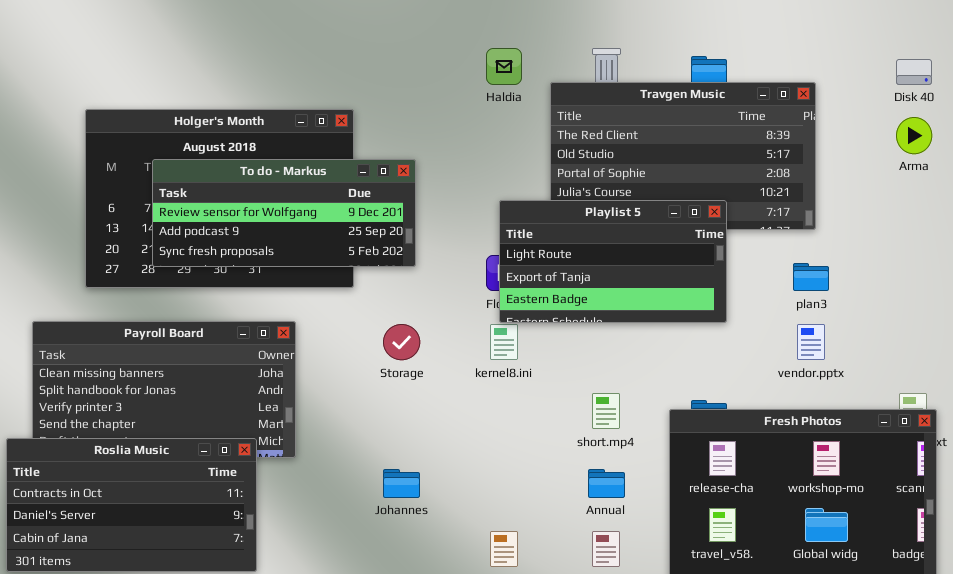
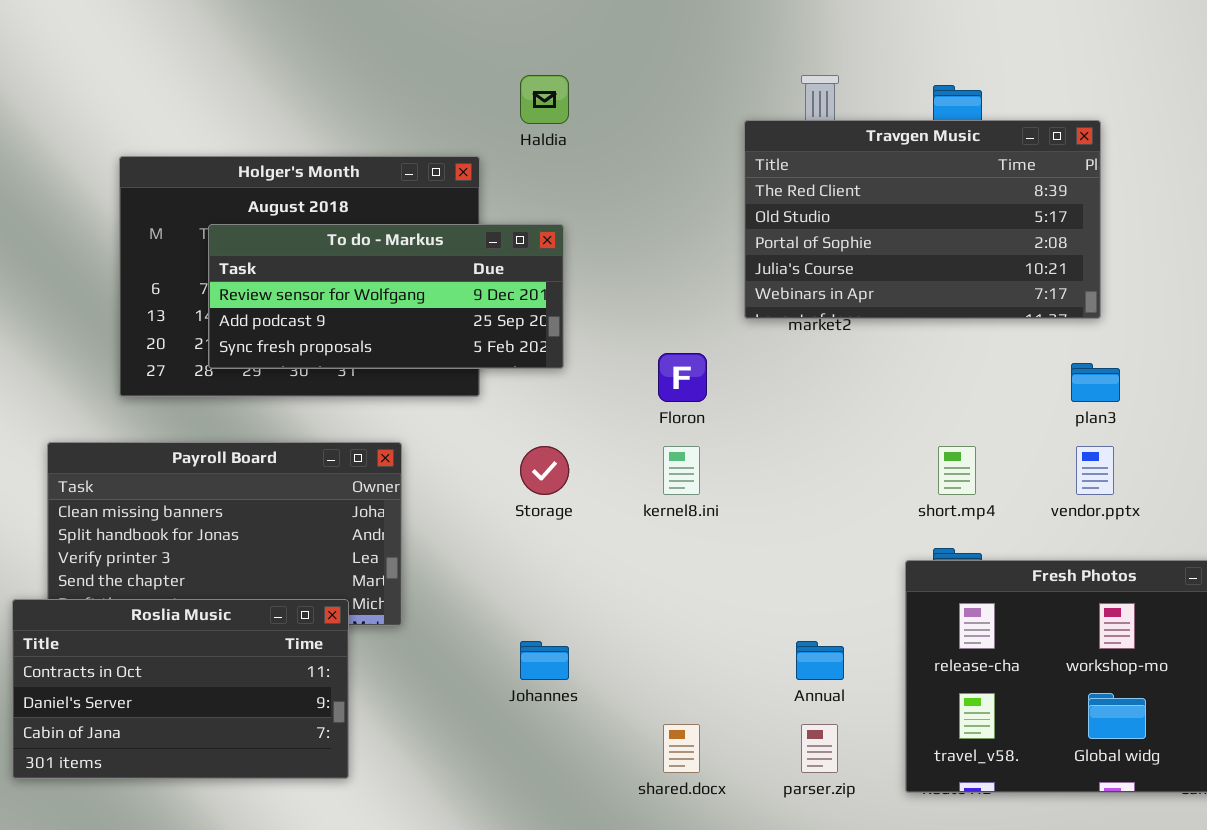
Haldia: [486,48,522,85] -> [520,75,569,124], moved
Playlist 5: [499,200,727,323] -> none, closed
short.mp4: [592,393,620,429] -> [938,446,976,495], moved

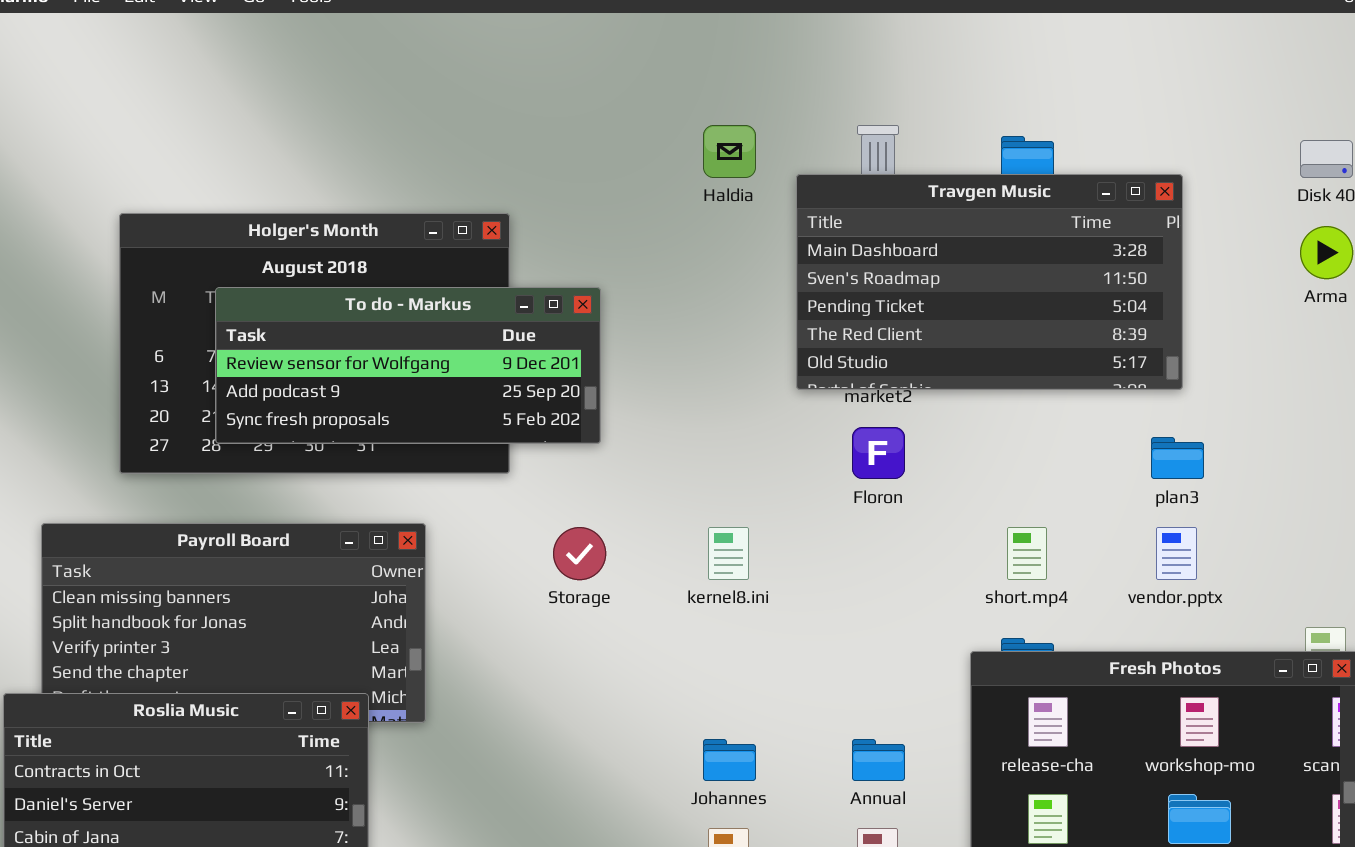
Haldia: [520,75,569,124] -> [703,125,756,178], moved
Travgen Music: [744,120,1101,319] -> [796,174,1183,390], scrolled up 3 rows
Floron: [658,353,707,402] -> [852,427,905,479], moved
Johannes: [520,641,569,680] -> [703,739,756,781], moved

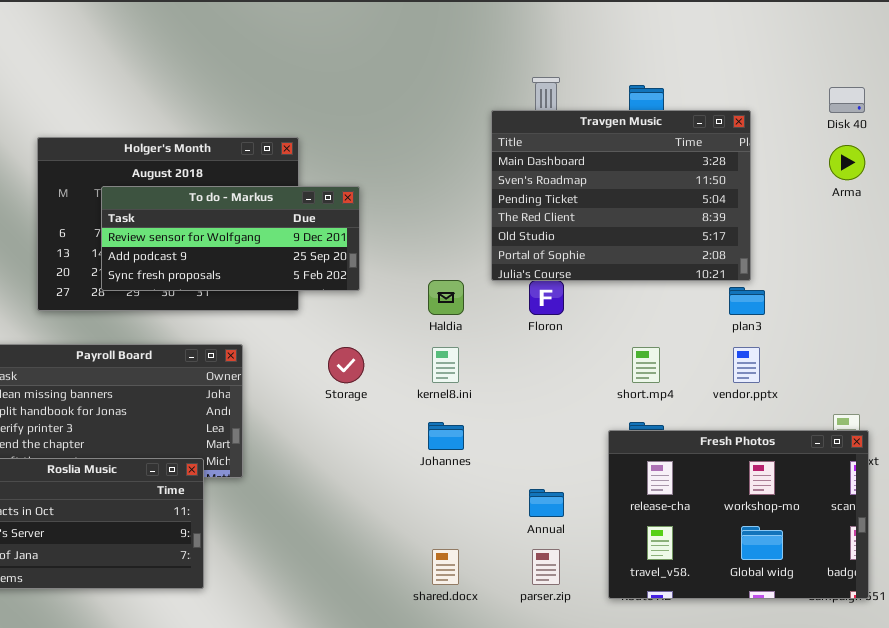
Haldia: [703,125,756,178] -> [428,280,464,315], moved
Travgen Music: [796,174,1183,390] -> [491,110,751,281], resized
Johannes: [703,739,756,781] -> [428,422,464,450], moved

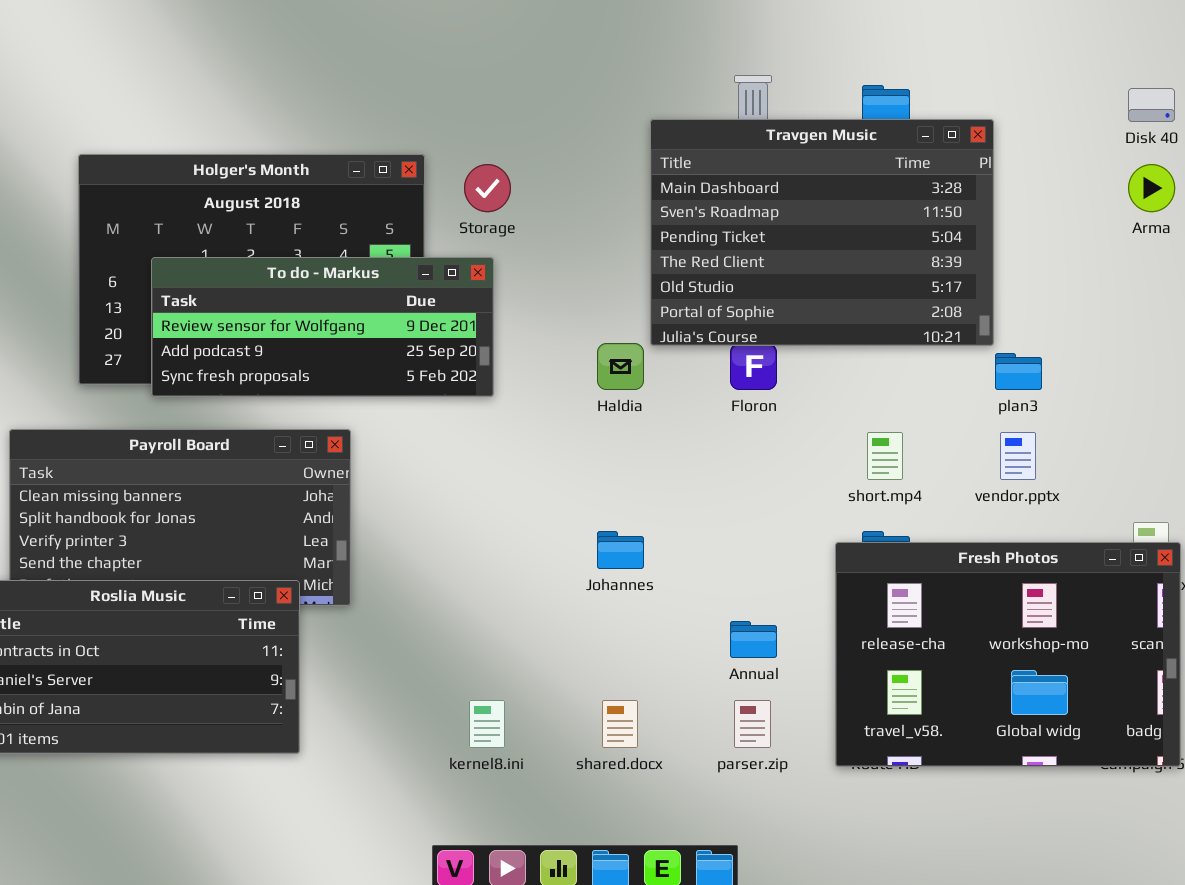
Travgen Music: [491,110,751,281] -> [650,119,994,346], moved
To do - Markus: [101,186,360,291] -> [151,257,494,397], moved
Storage: [328,347,364,383] -> [464,164,511,212], moved
kernel8.ini: [432,347,459,383] -> [469,700,505,748], moved

